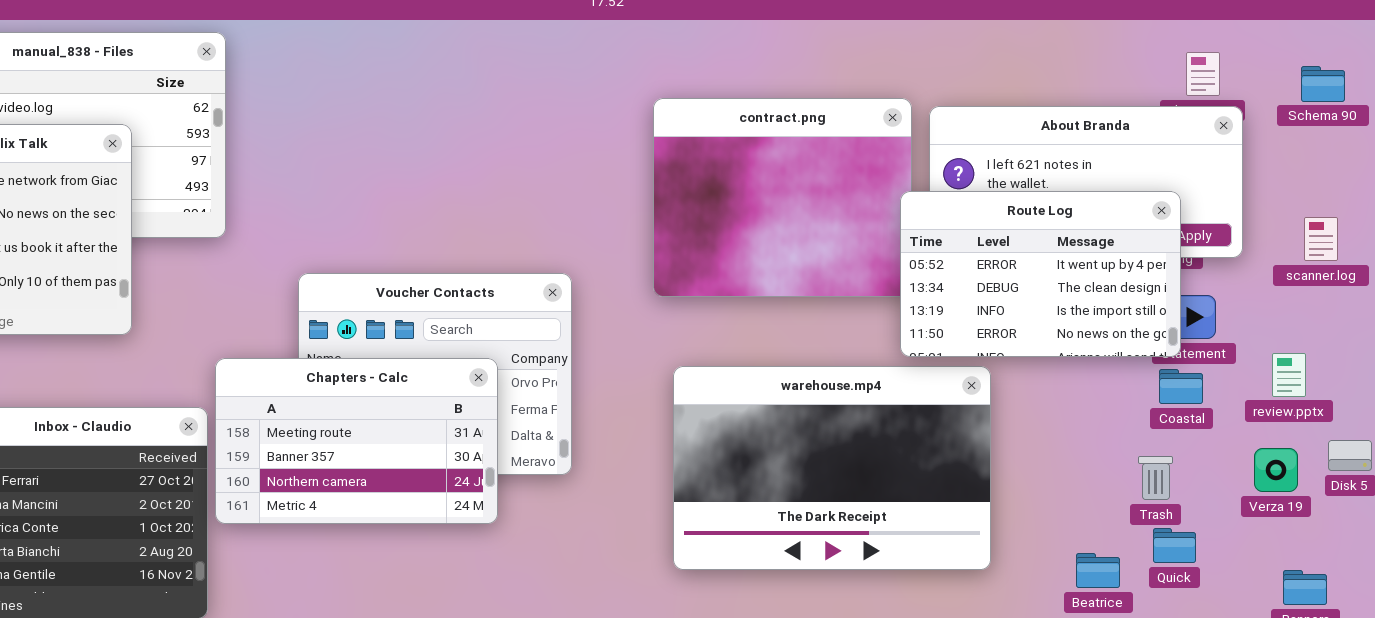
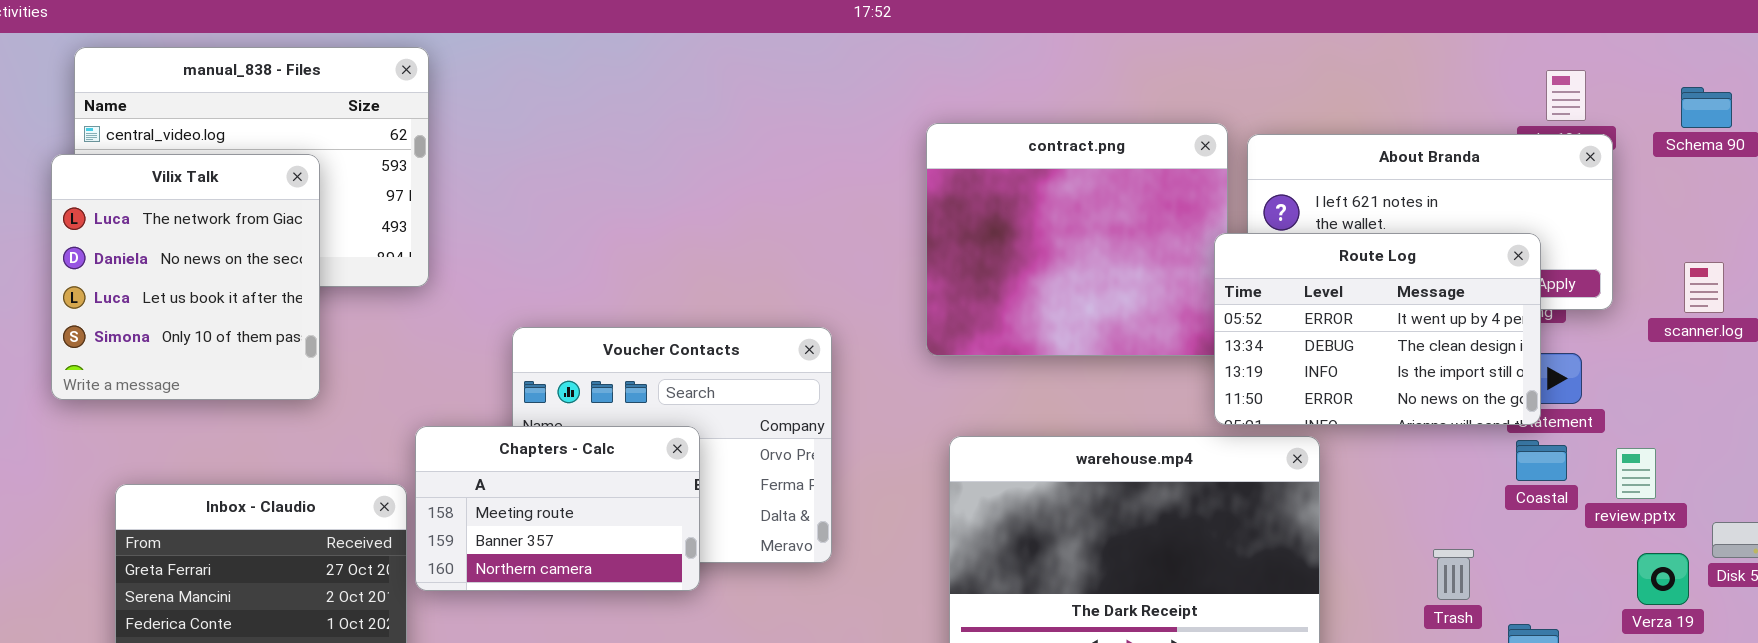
review.pptx: [1272,353,1306,397] -> [1616,448,1656,499], moved
Chapters - Calc: [215,358,498,524] -> [415,426,700,591], resized
Verza 19: [1254,448,1298,492] -> [1637,553,1689,605], moved
Trash: [1138,456,1173,500] -> [1433,549,1474,600], moved

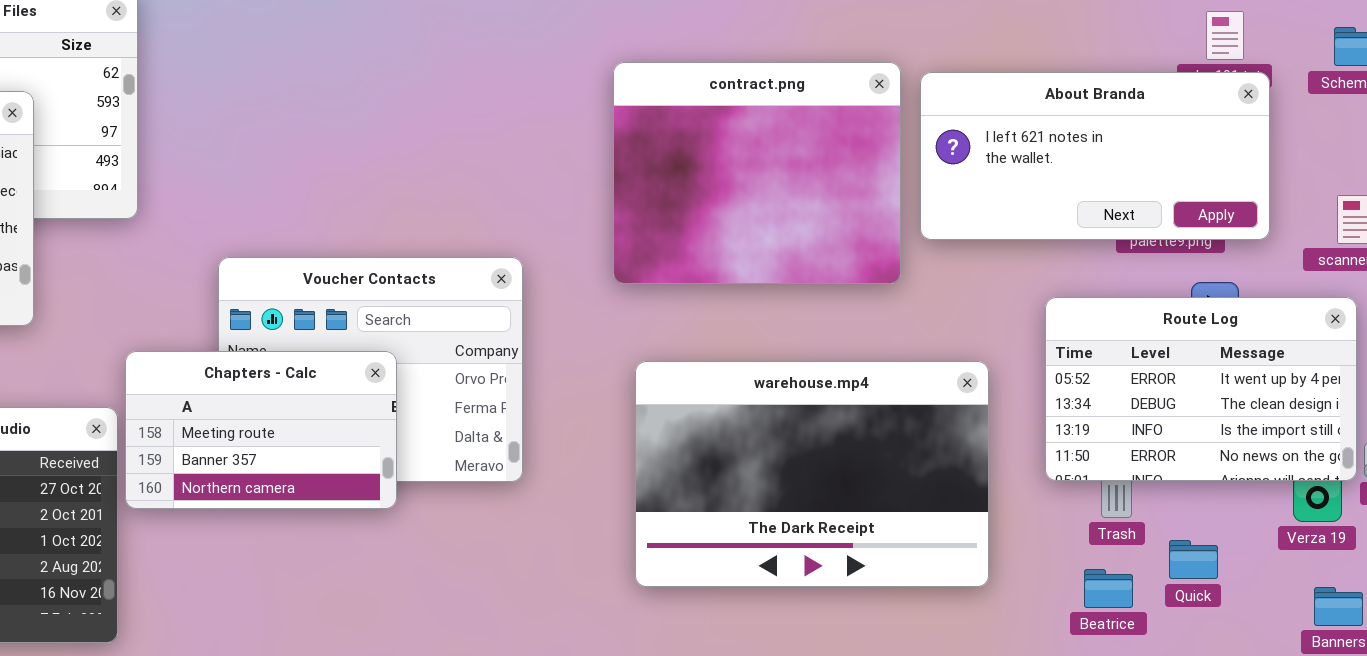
Route Log: [1214,233,1541,425] -> [1045,297,1357,481], moved

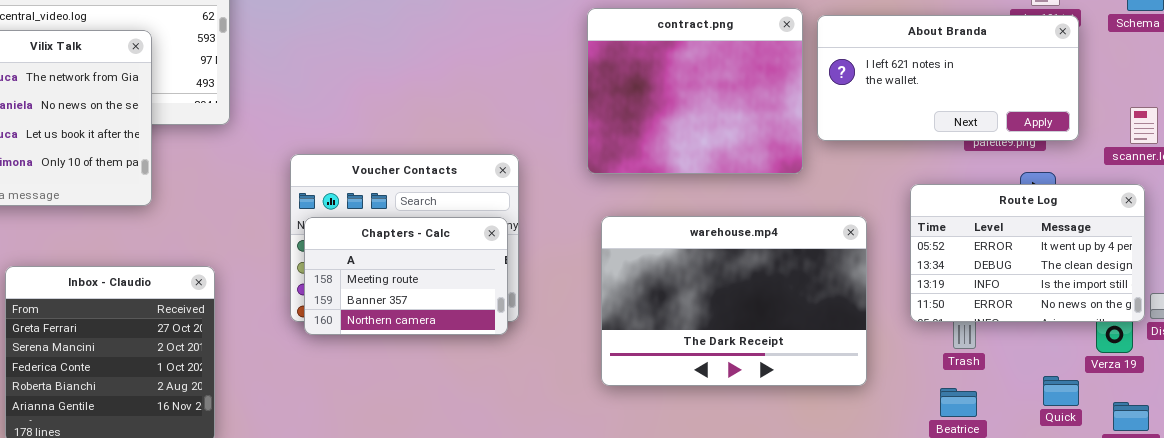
Chapters - Calc: [125,351,397,509] -> [304,217,508,335], moved
warehouse.mp4: [635,361,989,587] -> [601,216,867,386], moved
Quick: [1169,540,1218,579] -> [1043,376,1079,406], moved

